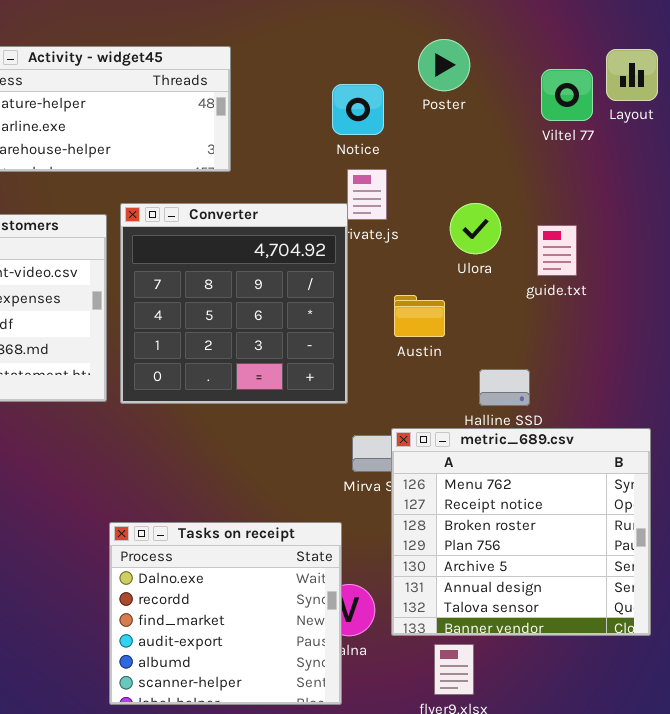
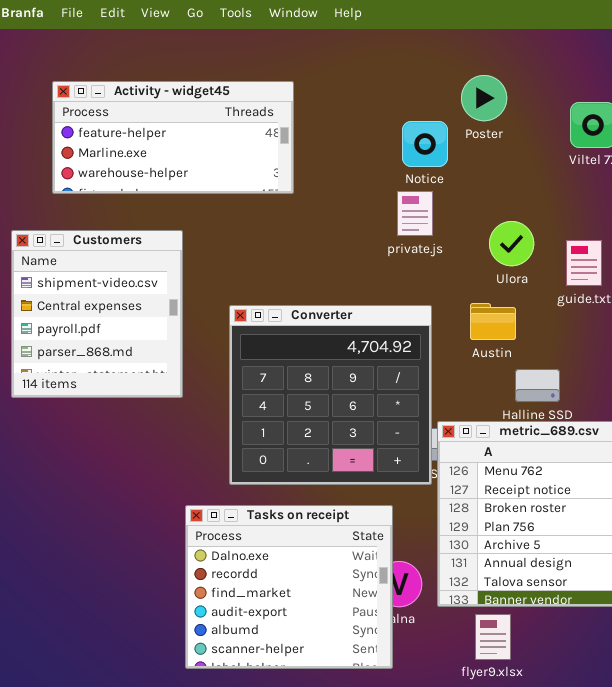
Notice: [332,84,384,135] -> [402,121,448,167], moved
Converter: [120,203,348,404] -> [229,305,432,485], moved
Austin: [394,295,445,337] -> [470,303,516,340], moved

